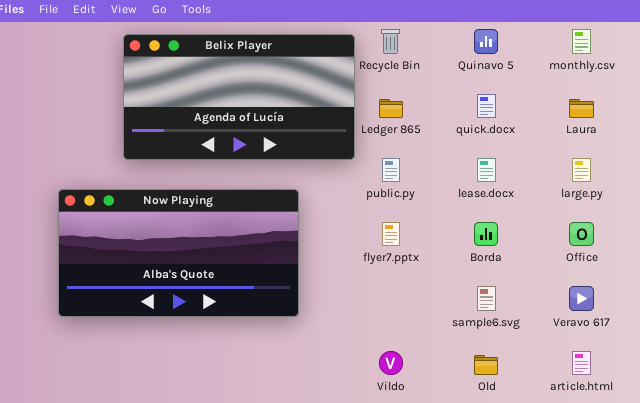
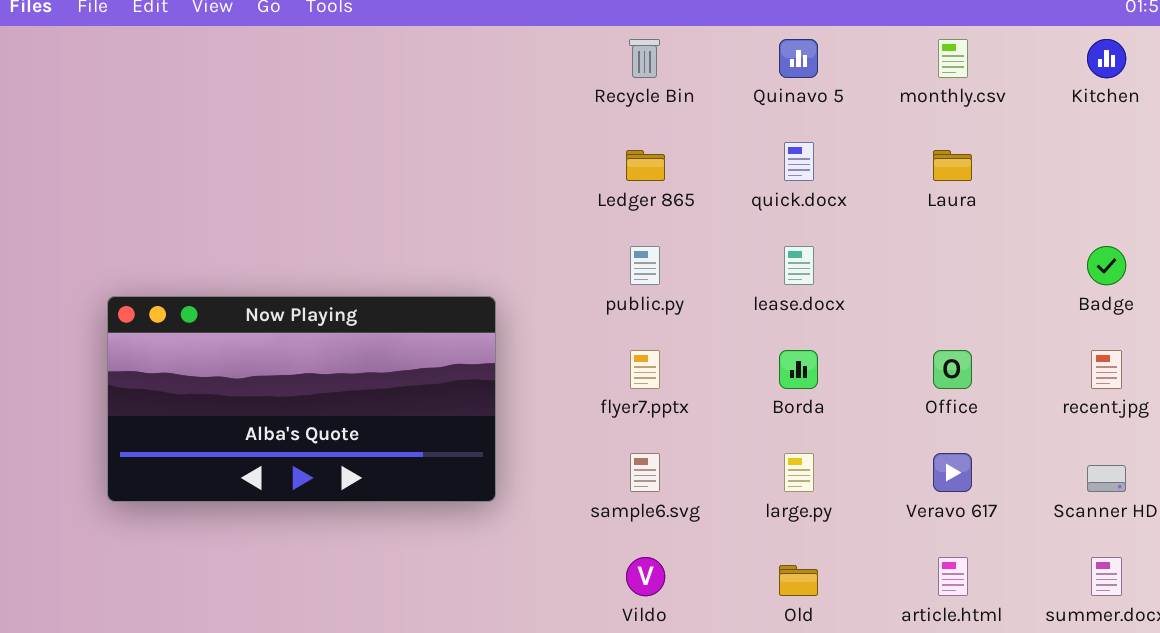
Belix Player: [123,34,355,160] -> none, closed
large.py: [572,158,591,182] -> [784,453,814,492], moved
sample6.svg: [477,286,496,311] -> [630,453,660,492], moved

